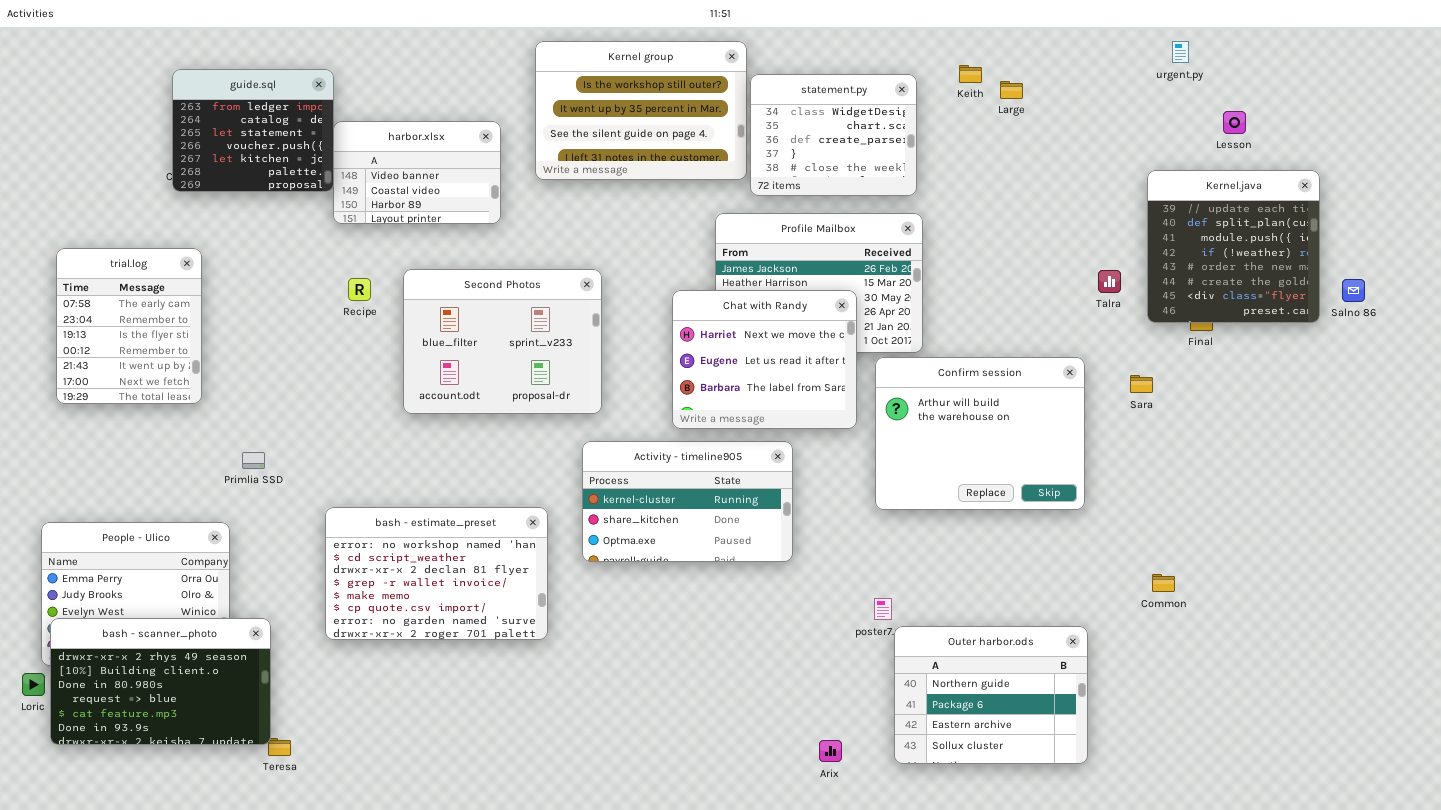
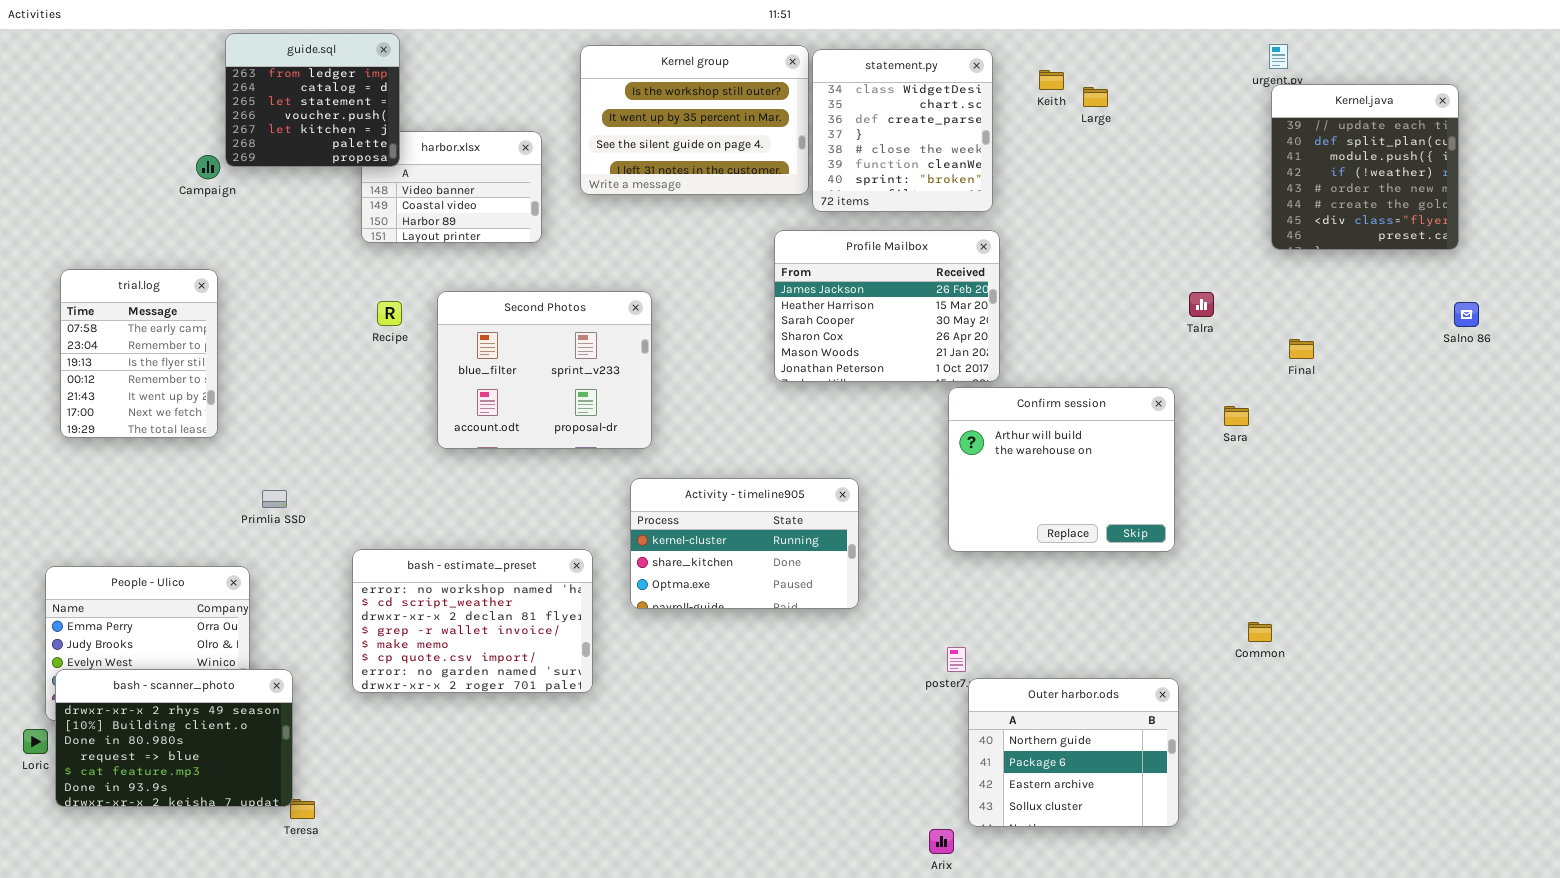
guide.sql: [172,69,334,192] -> [225,33,400,167], moved
statement.py: [750,74,917,196] -> [812,49,993,212], resized
Kernel.java: [1147,170,1320,323] -> [1271,84,1459,250], moved
Chat with Randy: [672,290,857,429] -> none, closed
Arix: [819,740,842,762] -> [929,829,954,854], moved

